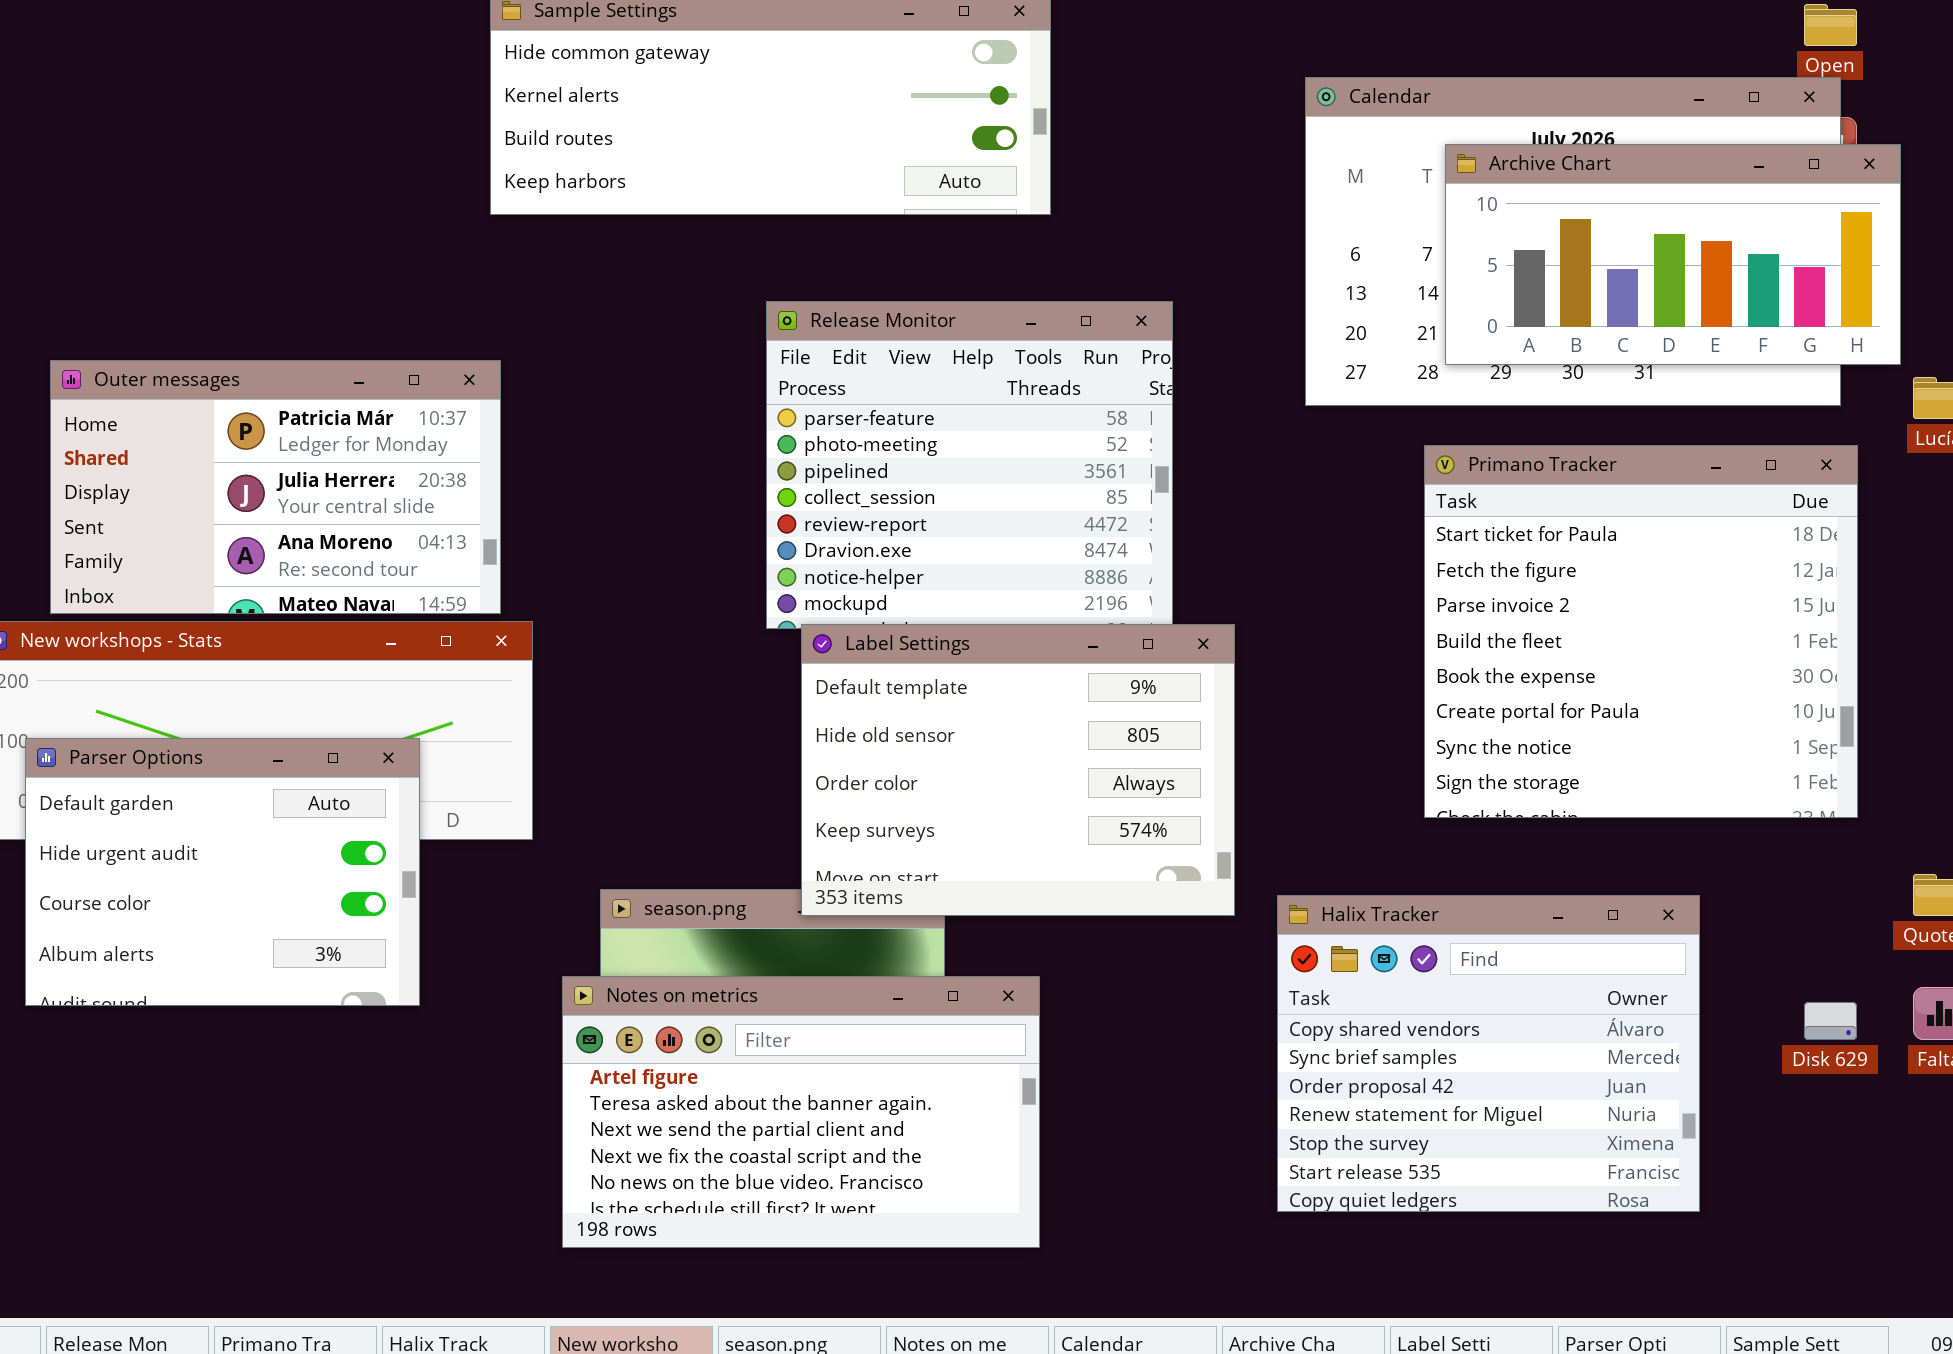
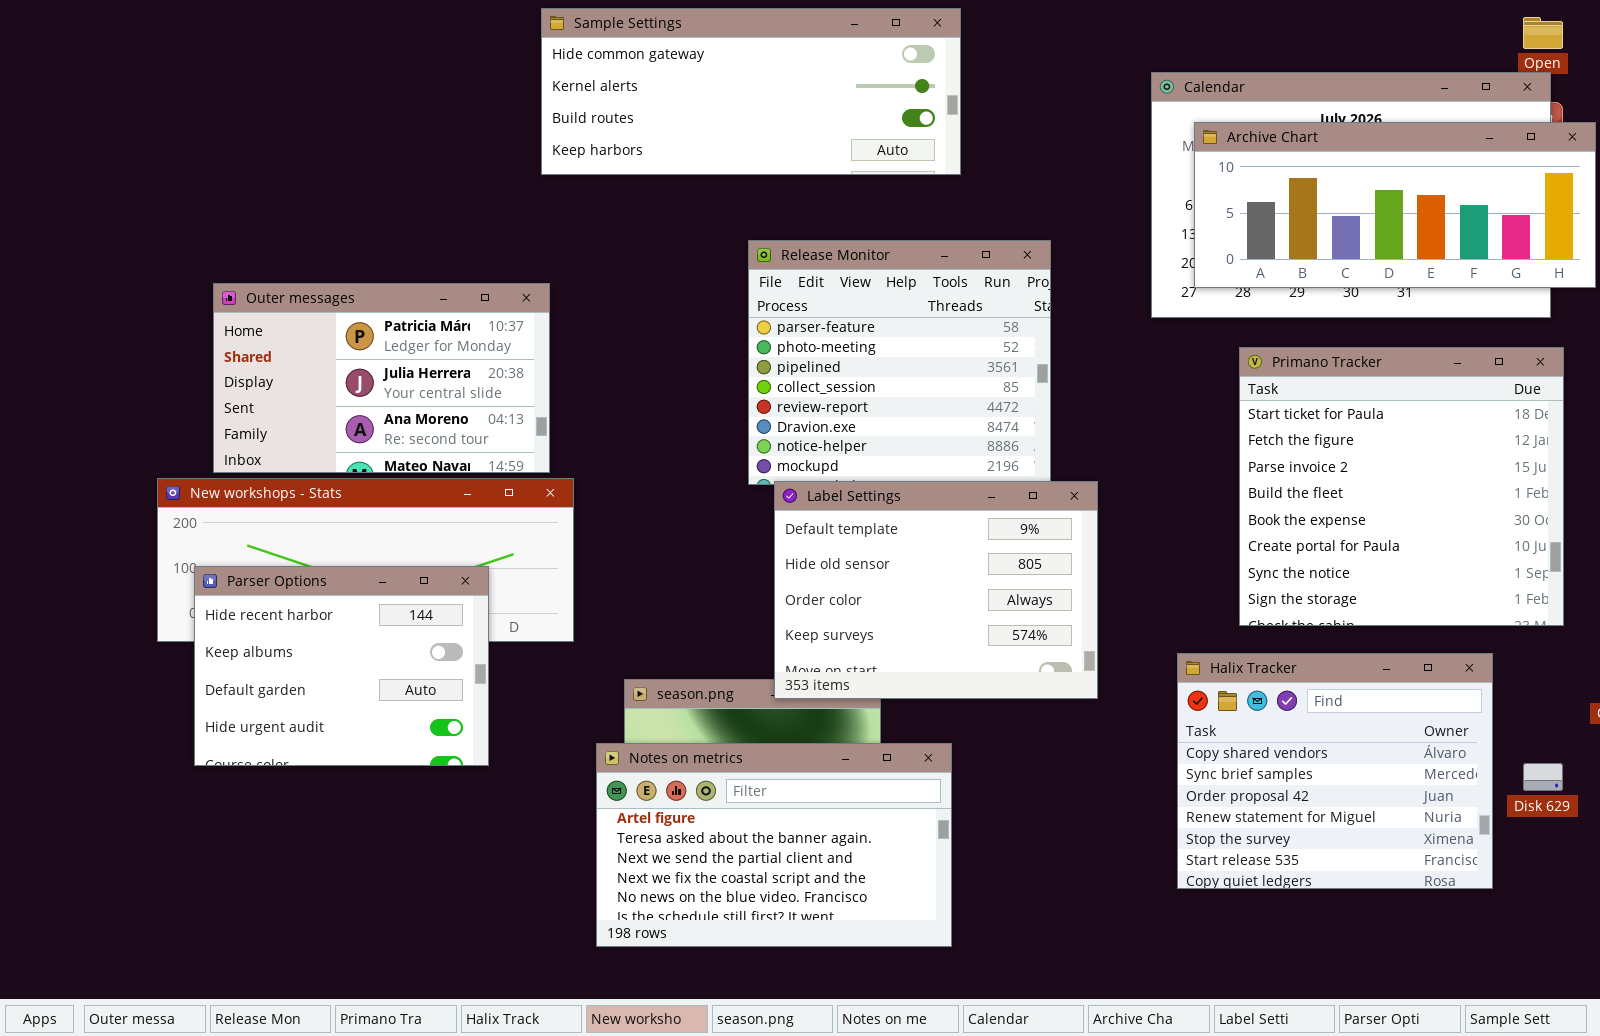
Archive Chart: [1445,144,1901,365] -> [1194,122,1596,288], resized
Parser Options: [25,738,420,1006] -> [194,566,489,766], scrolled up 2 rows
Halix Tracker: [1277,895,1700,1212] -> [1177,653,1493,889], moved

